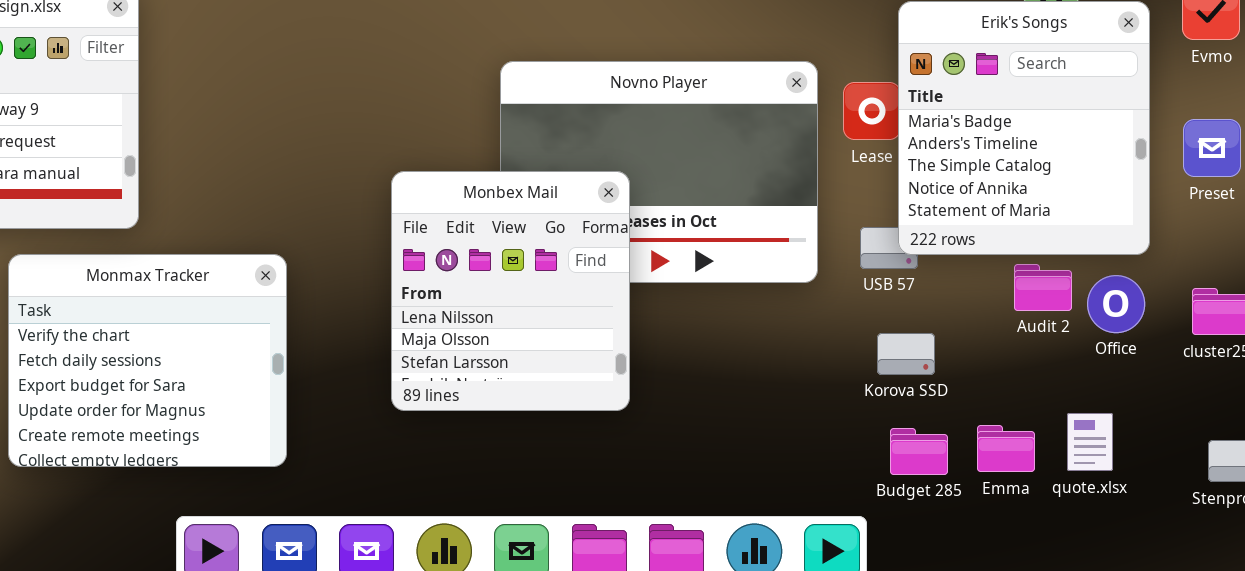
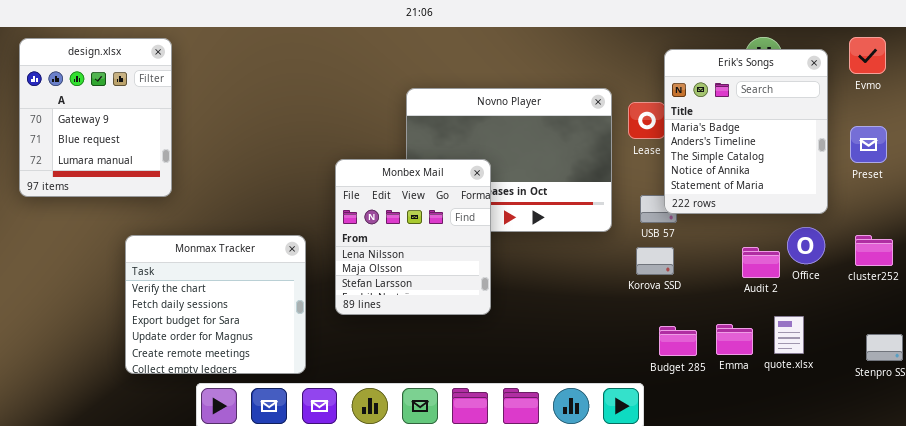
Monmax Tracker: [8,254,287,467] -> [125,235,306,374], moved
Audit 2: [1014,264,1072,311] -> [742,247,780,278], moved
Korova SSD: [877,333,935,375] -> [636,247,674,275], moved

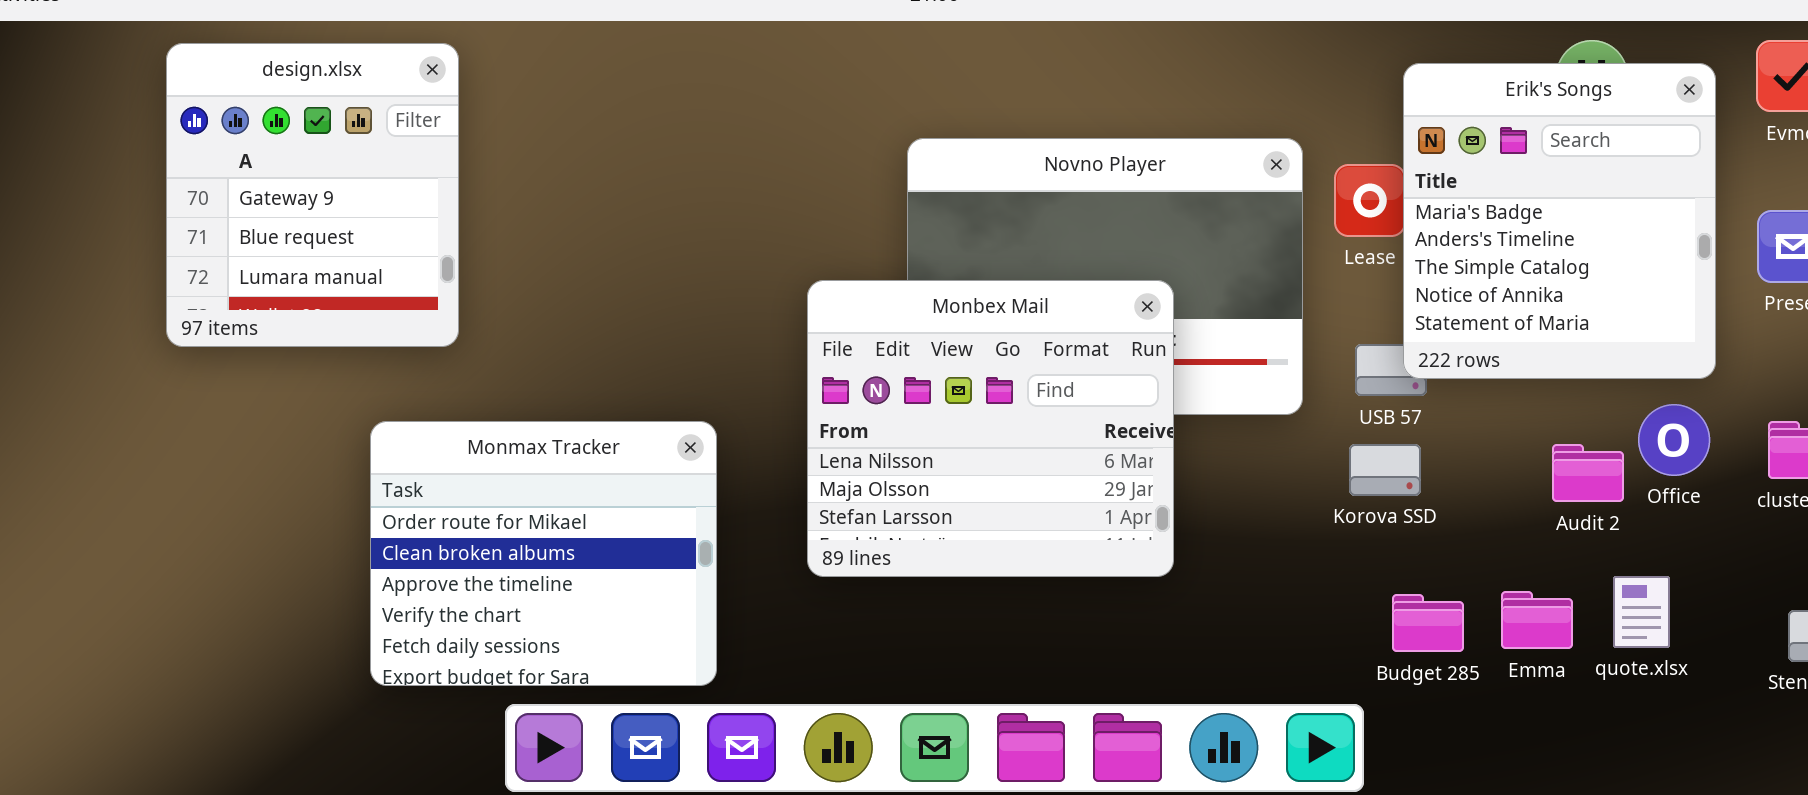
Monbex Mail: [335,159,491,315] -> [807,280,1174,577], moved, resized
Monmax Tracker: [125,235,306,374] -> [370,421,717,686], scrolled up 3 rows

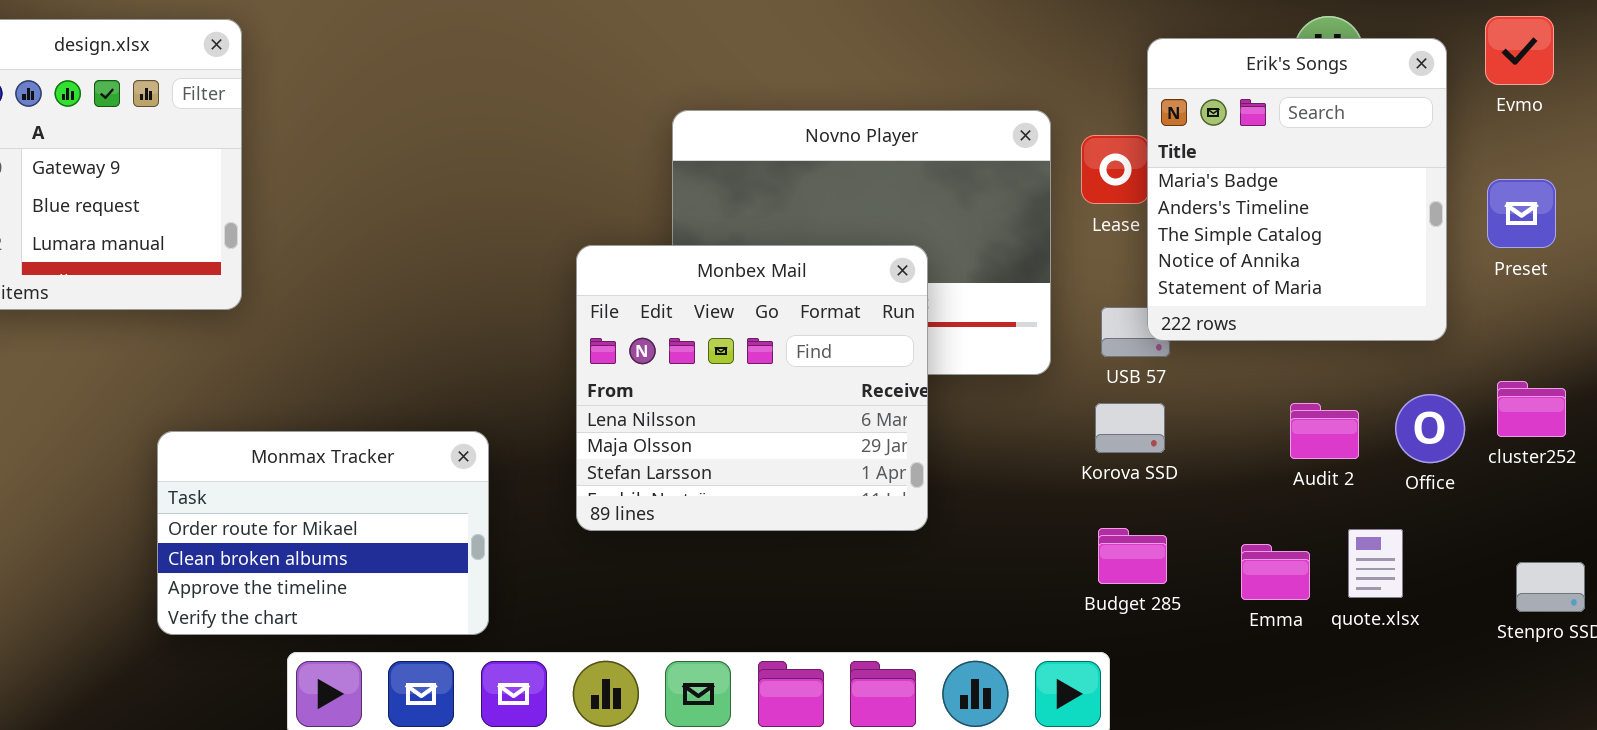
Office: [1638,404,1710,476] -> [1395,394,1465,463], moved
Monmax Tracker: [370,421,717,686] -> [157,431,489,635], resized
Budget 285: [1392,594,1464,652] -> [1098,528,1167,584], moved

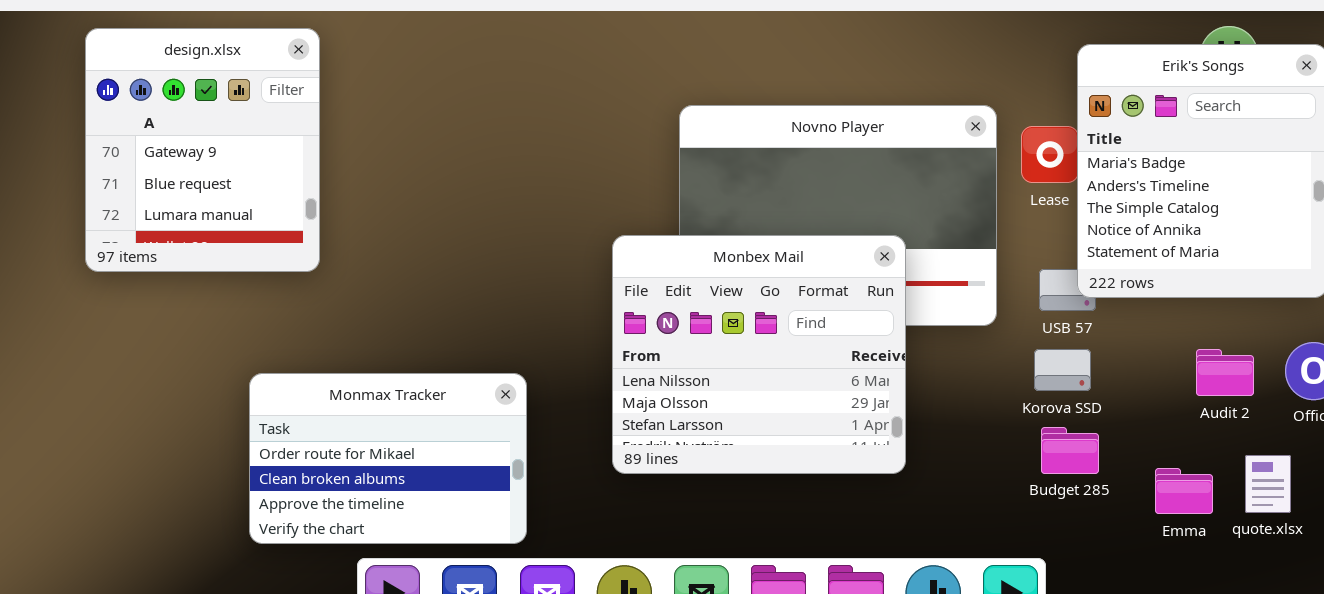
Monbex Mail: [576,245,928,531] -> [612,235,906,474], moved
Budget 285: [1098,528,1167,584] -> [1041,427,1099,474], moved

